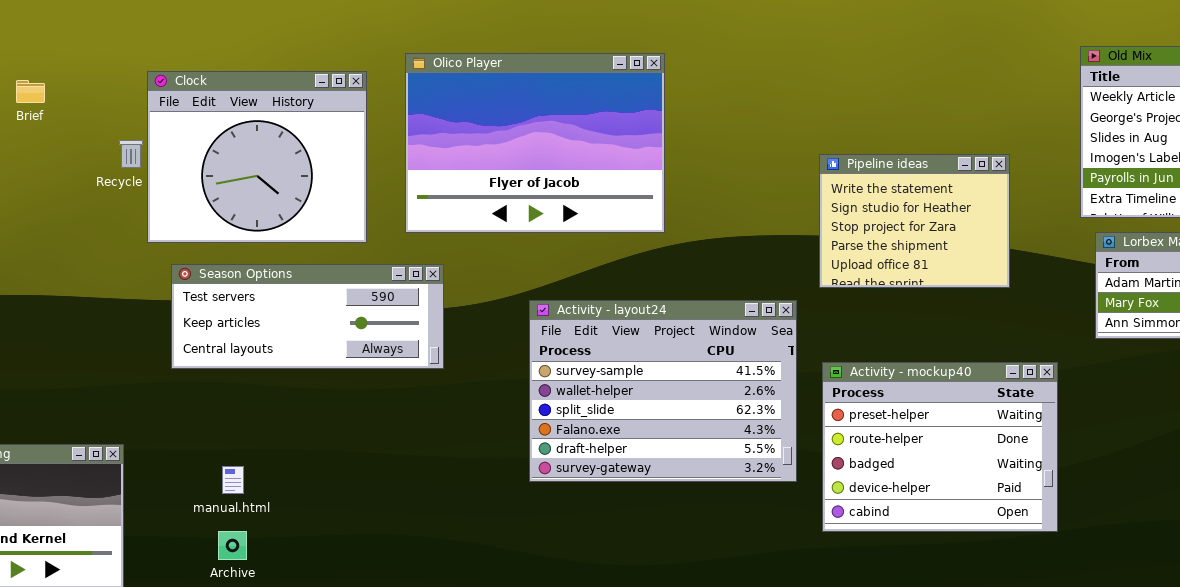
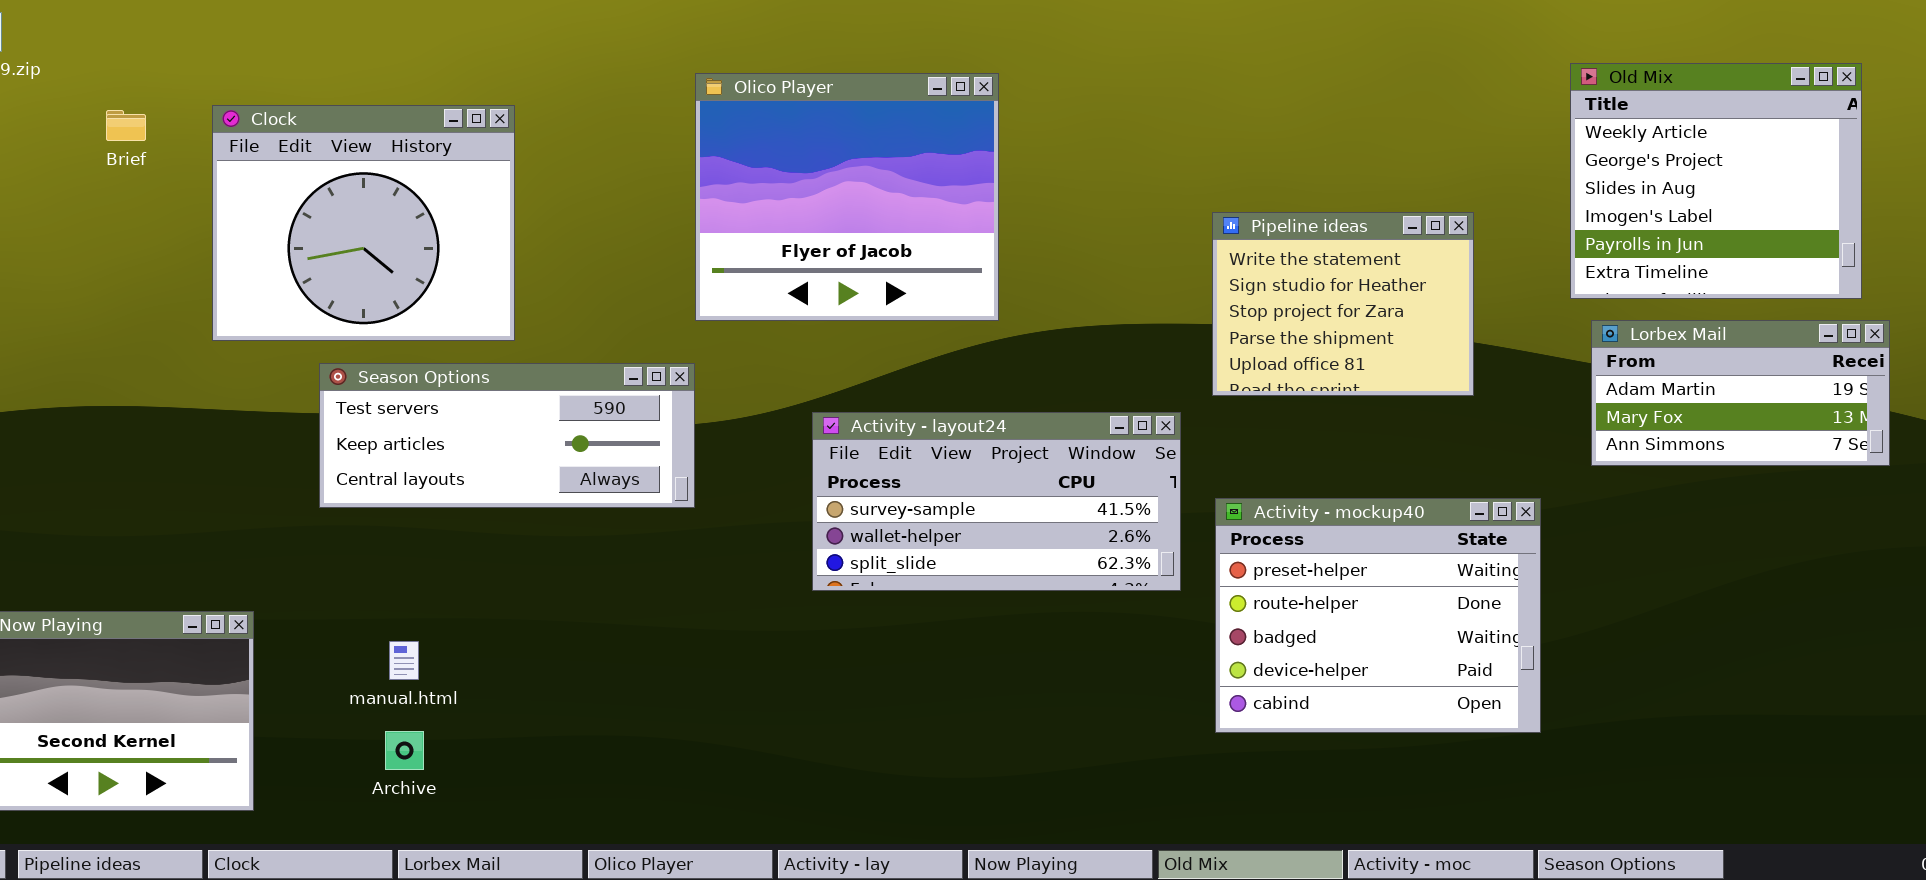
Olico Player: [405,53,665,233] -> [695,73,999,321], resized
Clock: [147,71,367,243] -> [212,105,515,341], moved
Activity - layout24: [529,300,797,482] -> [812,412,1181,591], resized

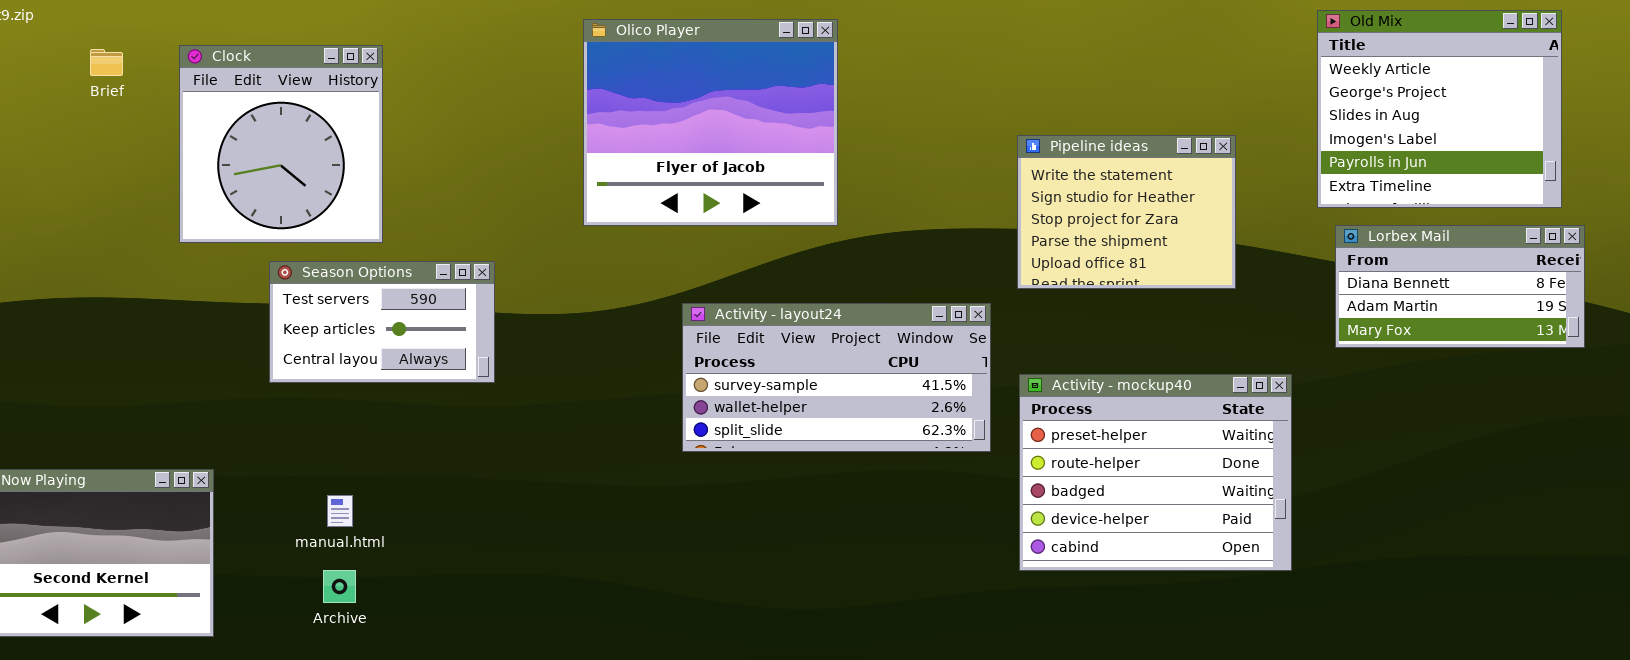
Clock: [212,105,515,341] -> [179,45,383,243], resized
Lorbex Mail: [1591,320,1890,466] -> [1335,225,1585,348], scrolled up 1 row
Season Options: [319,363,695,508] -> [269,261,495,383], resized

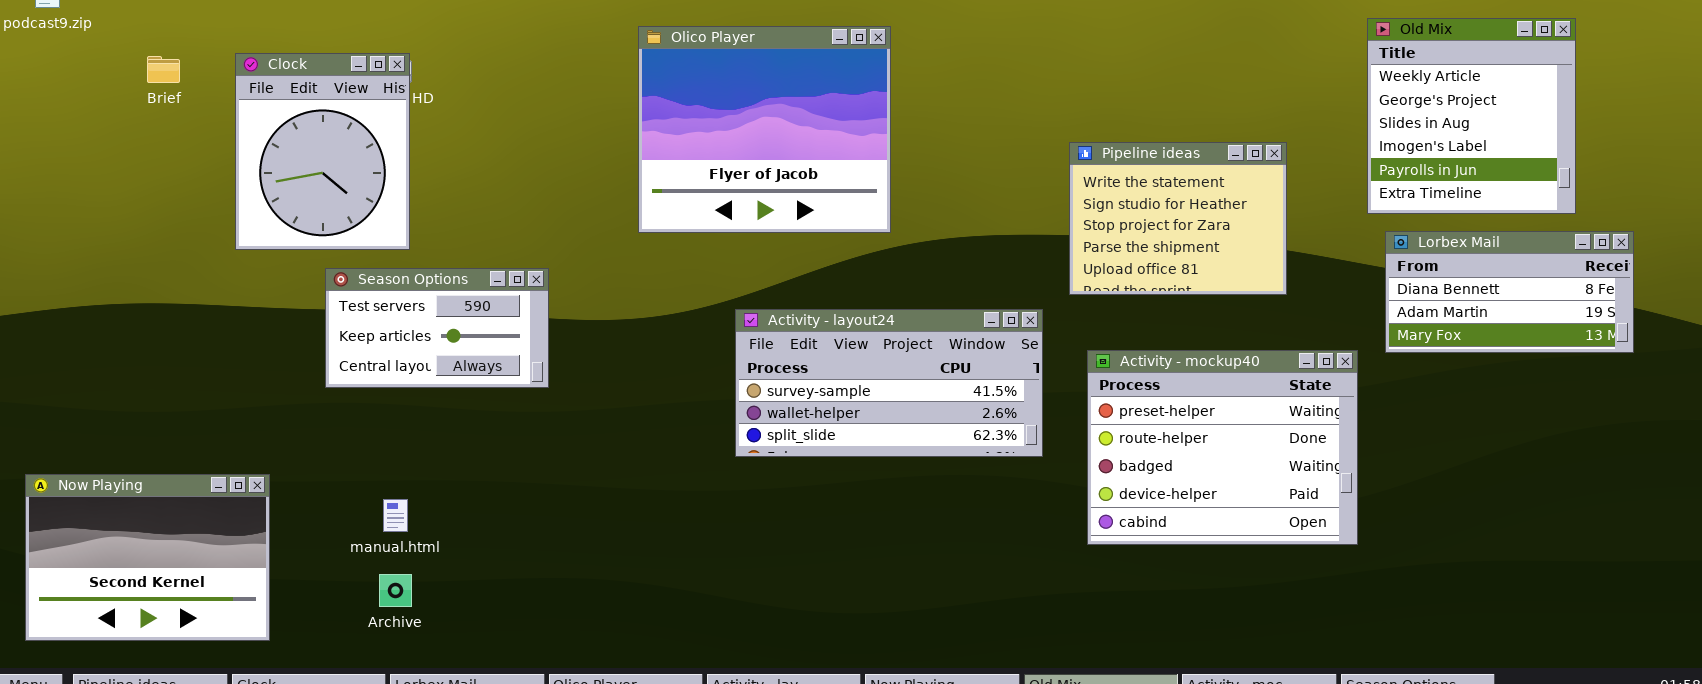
Old Mix: [1317,10,1562,208] -> [1367,18,1576,214], resized
Clock: [179,45,383,243] -> [235,53,410,250], resized
Activity - mockup40: [1019,374,1292,571] -> [1087,350,1358,545], moved

